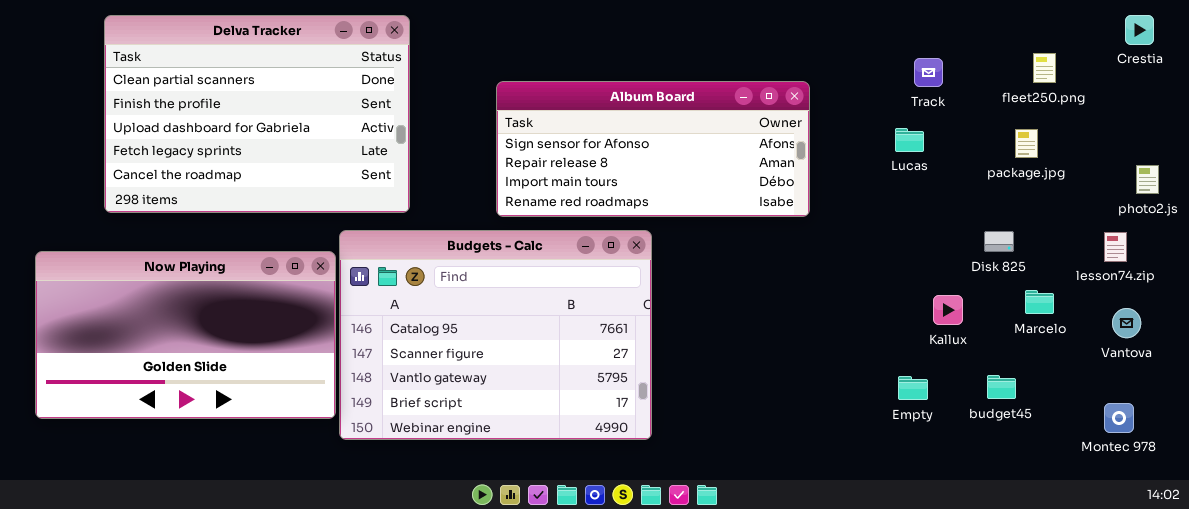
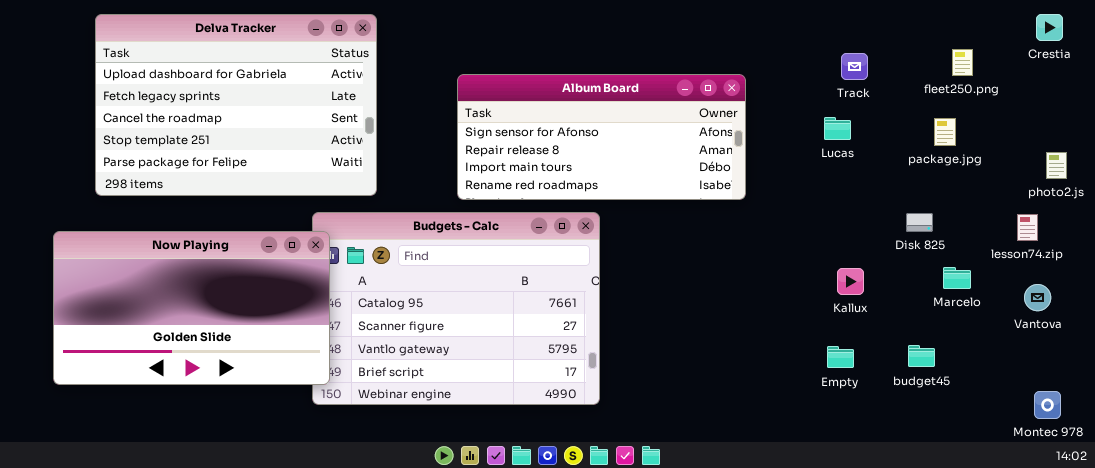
Delva Tracker: [104,15,410,213] -> [95,14,377,196], scrolled down 2 rows
Now Playing: [35,251,336,419] -> [53,231,330,385], moved
Kallux: [933,295,963,325] -> [837,268,864,295], moved
Montec 978: [1104,403,1134,433] -> [1034,391,1061,419], moved

